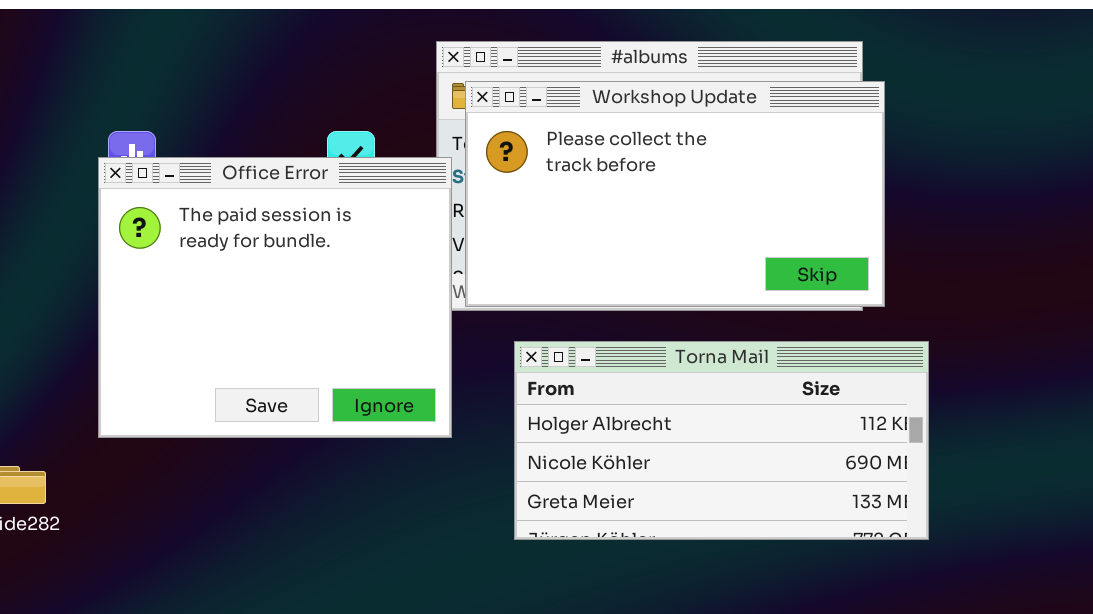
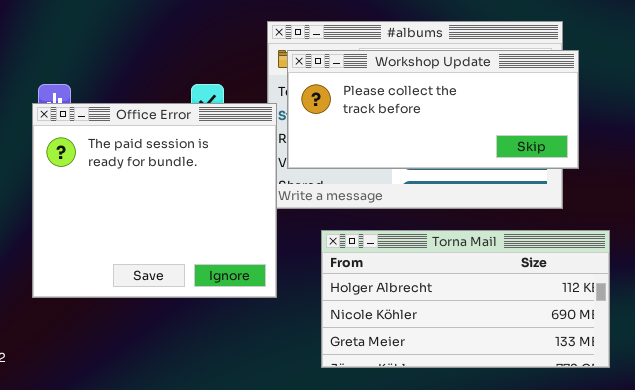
Workshop Update: [465,81,885,307] -> [287,50,579,169], resized

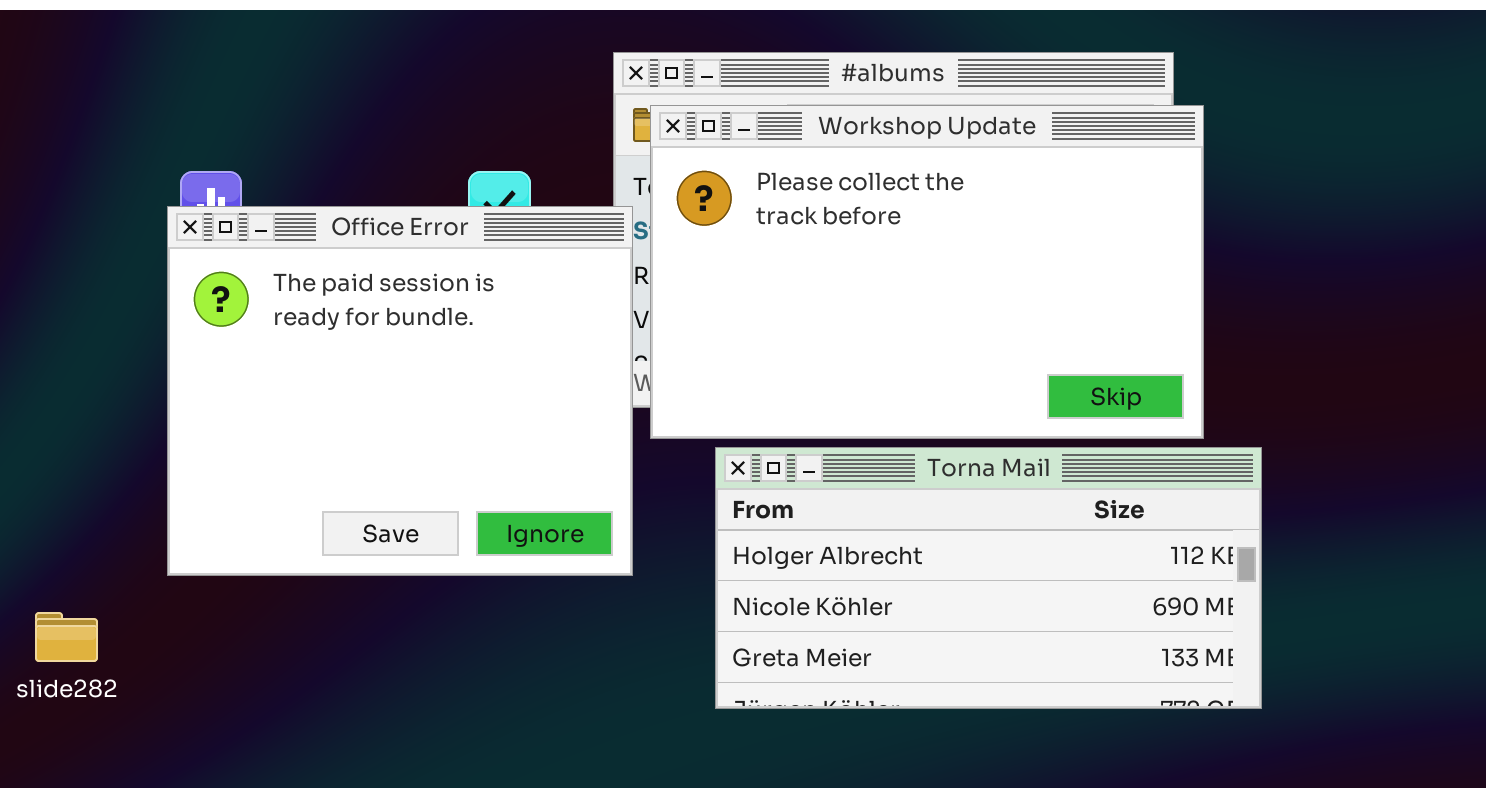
Workshop Update: [287,50,579,169] -> [650,105,1204,439], resized

